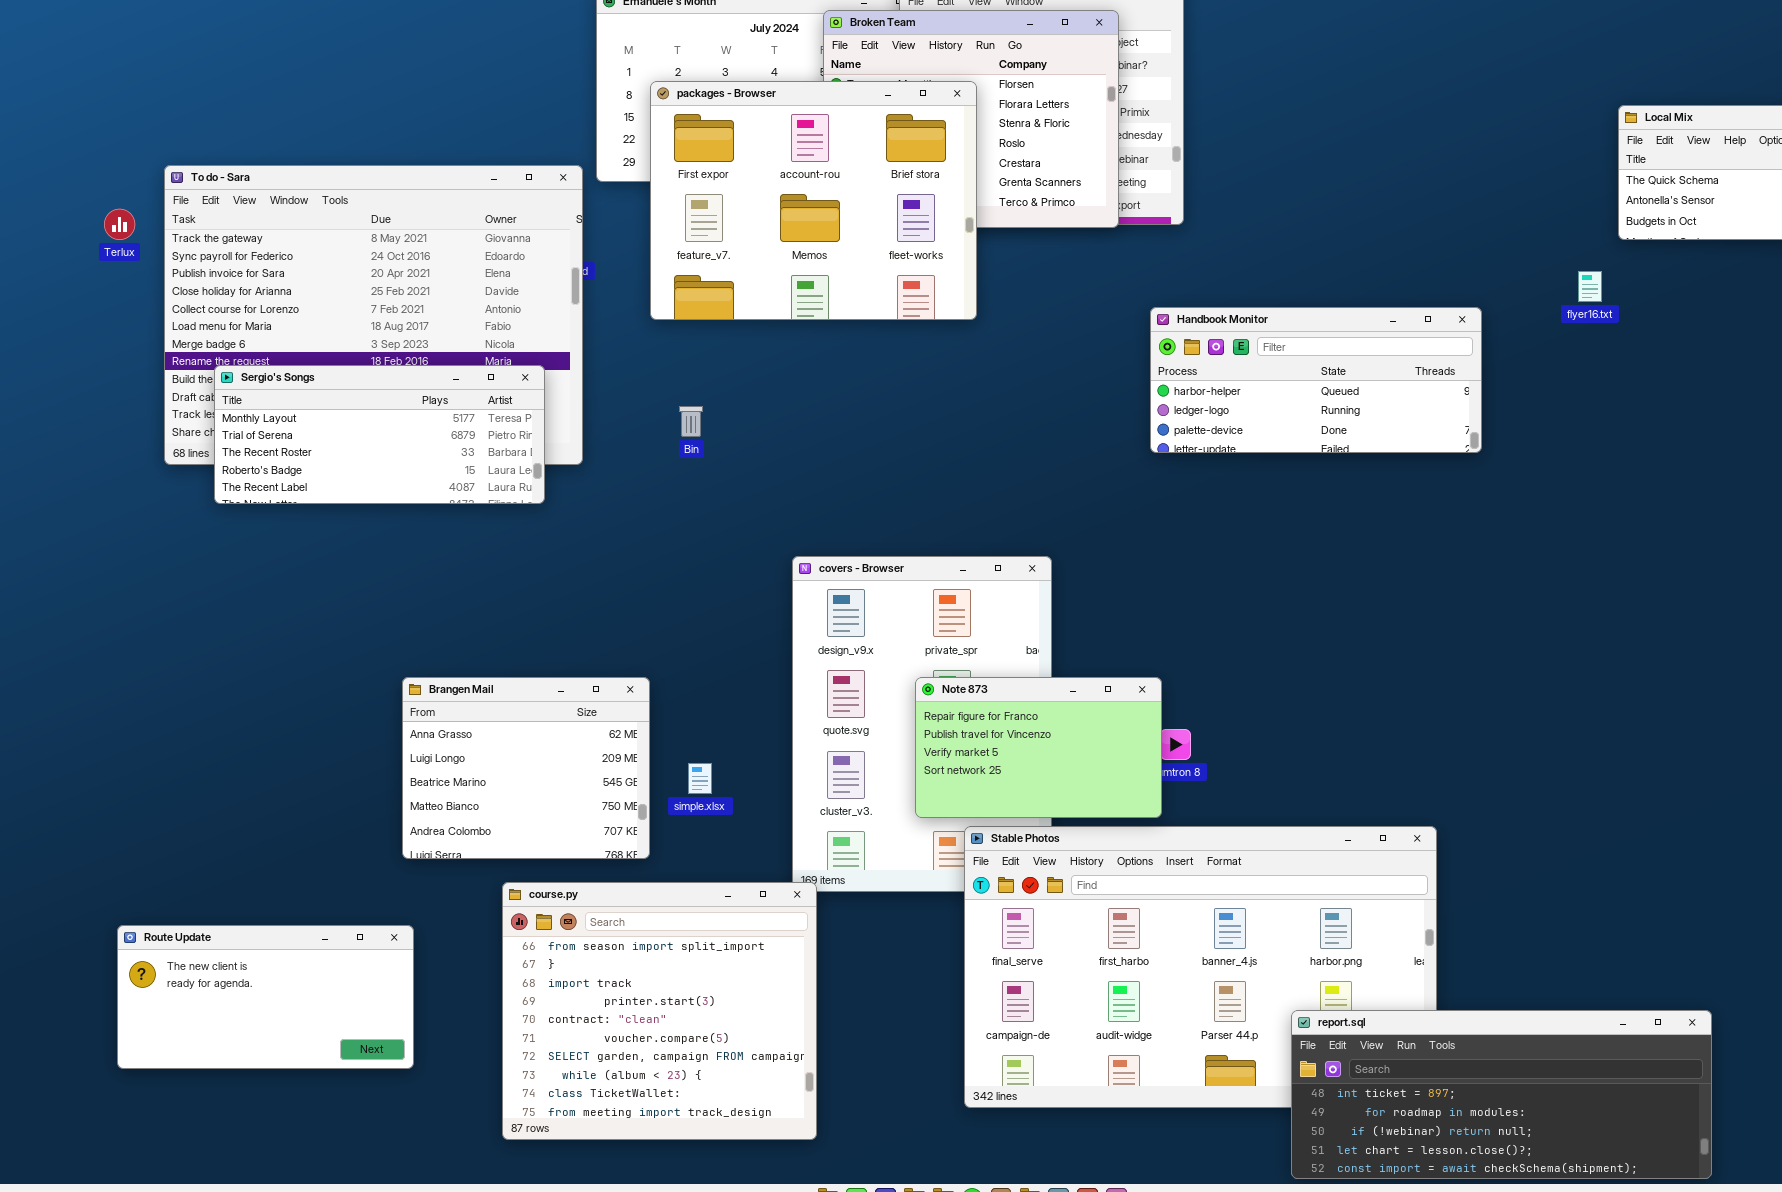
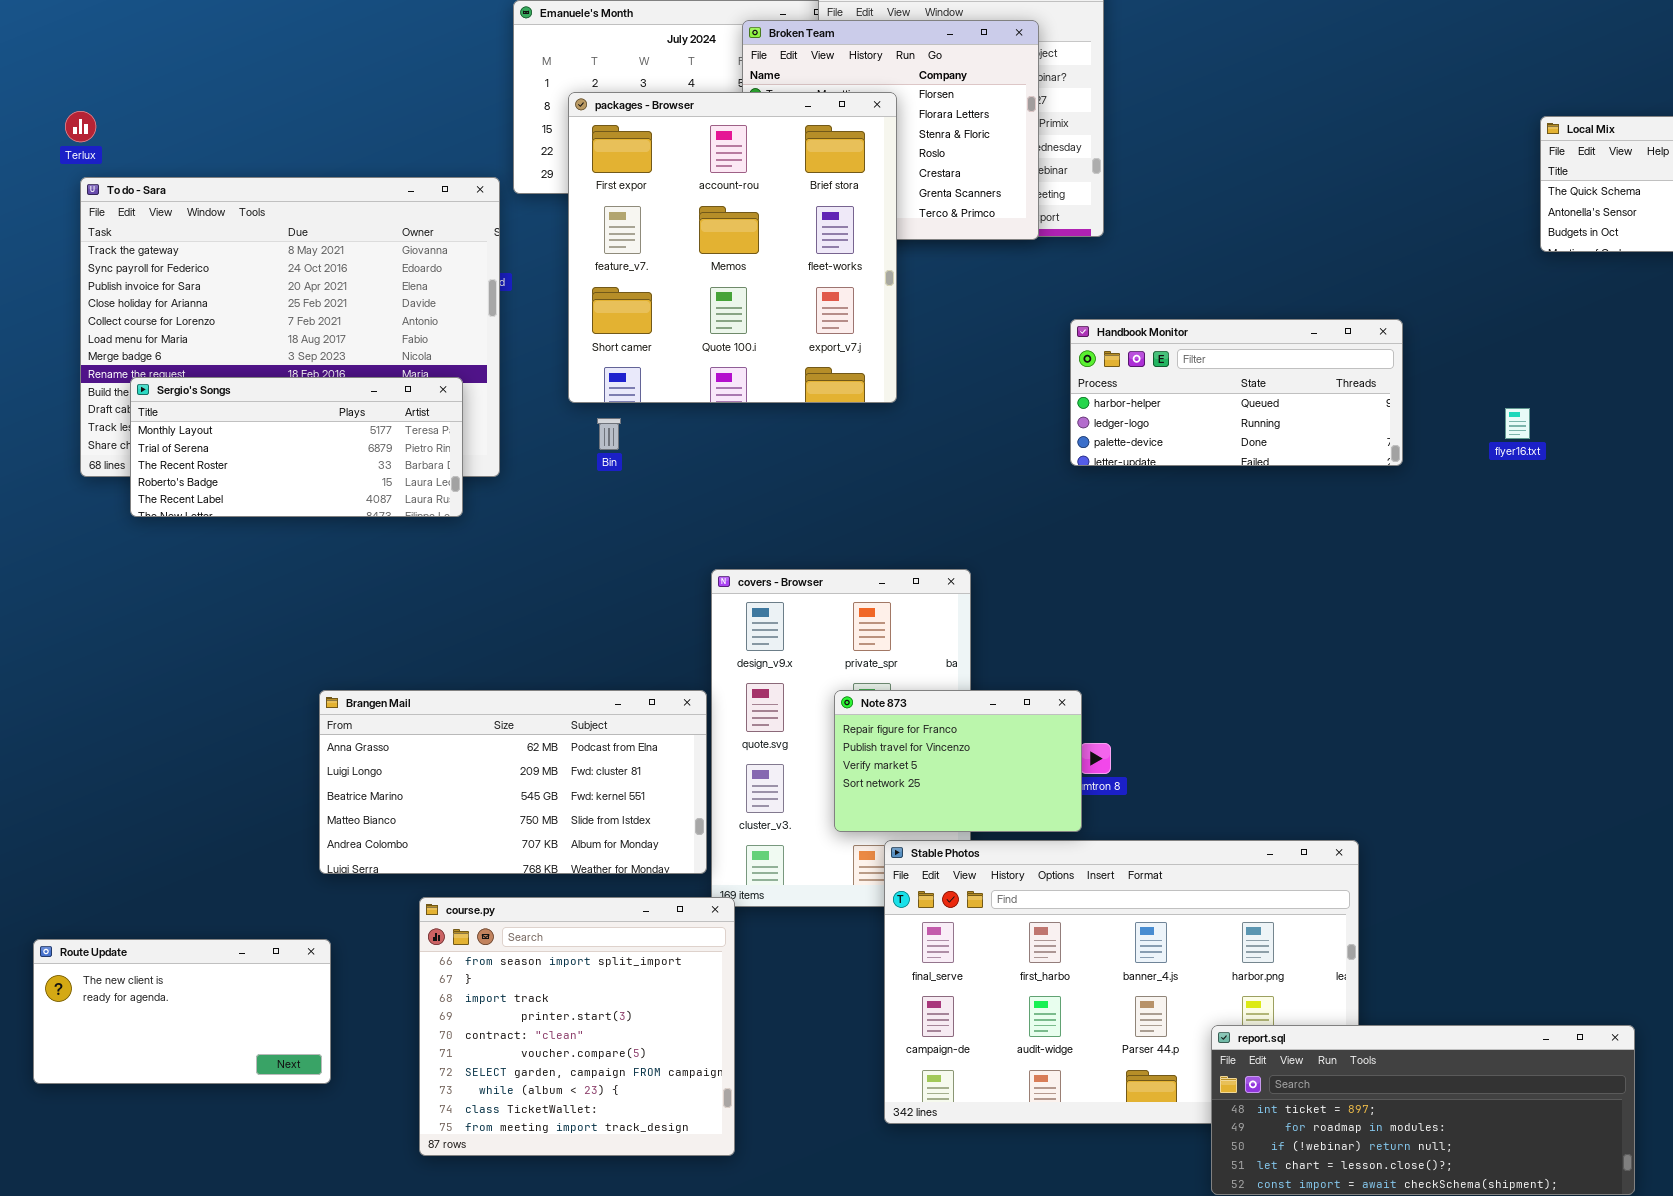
packages - Browser: [650,81,977,320] -> [568,92,897,403], resized
Terlux: [104,209,135,240] -> [65,111,96,142], moved
flyer16.txt: [1578,271,1602,302] -> [1505,408,1530,439], moved
Brangen Mail: [402,677,650,859] -> [319,690,707,874], resized

